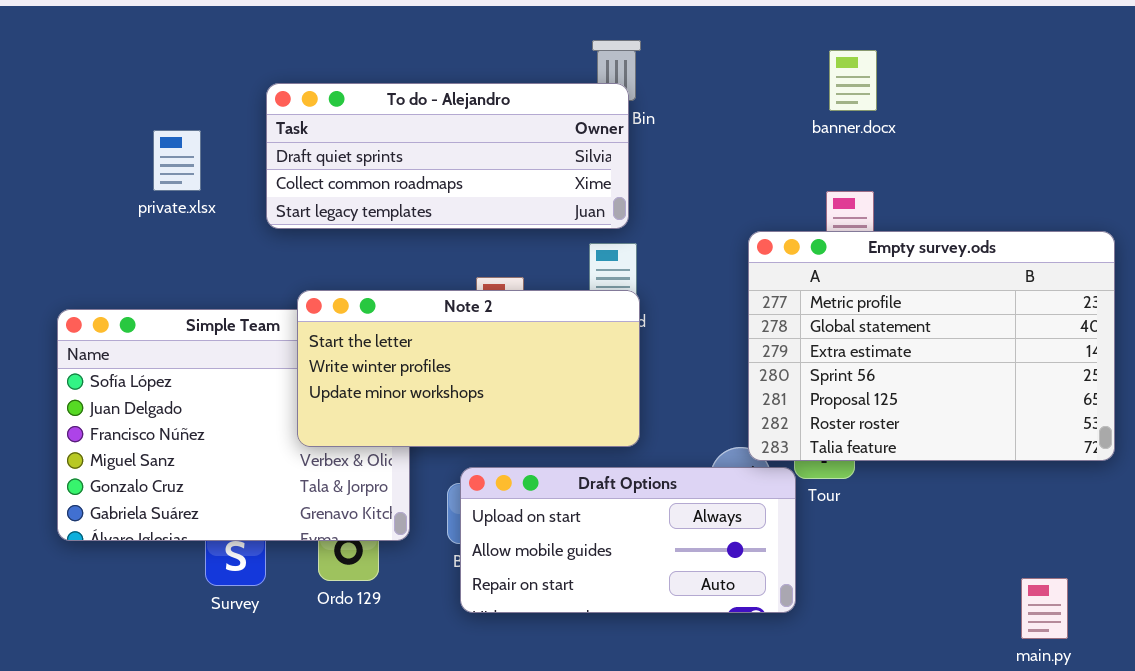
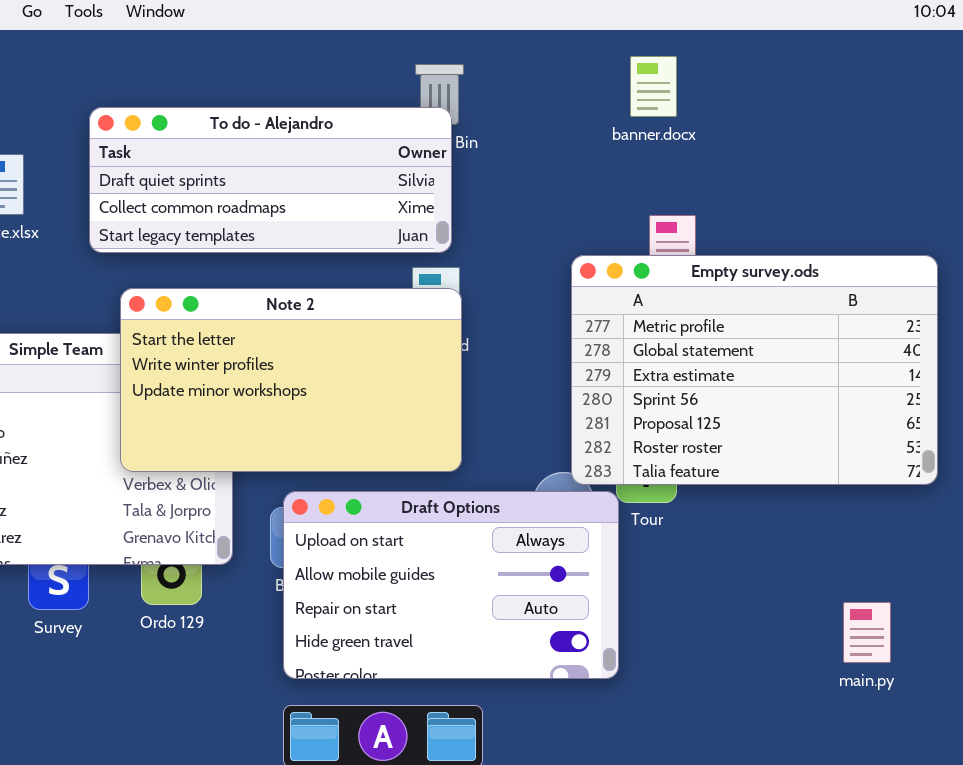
banner.docx: [829,50,877,111] -> [630,56,677,117], moved
Note 2: [297,290,640,447] -> [120,288,462,472], resized
Draft Options: [460,467,796,613] -> [283,491,619,679], resized

